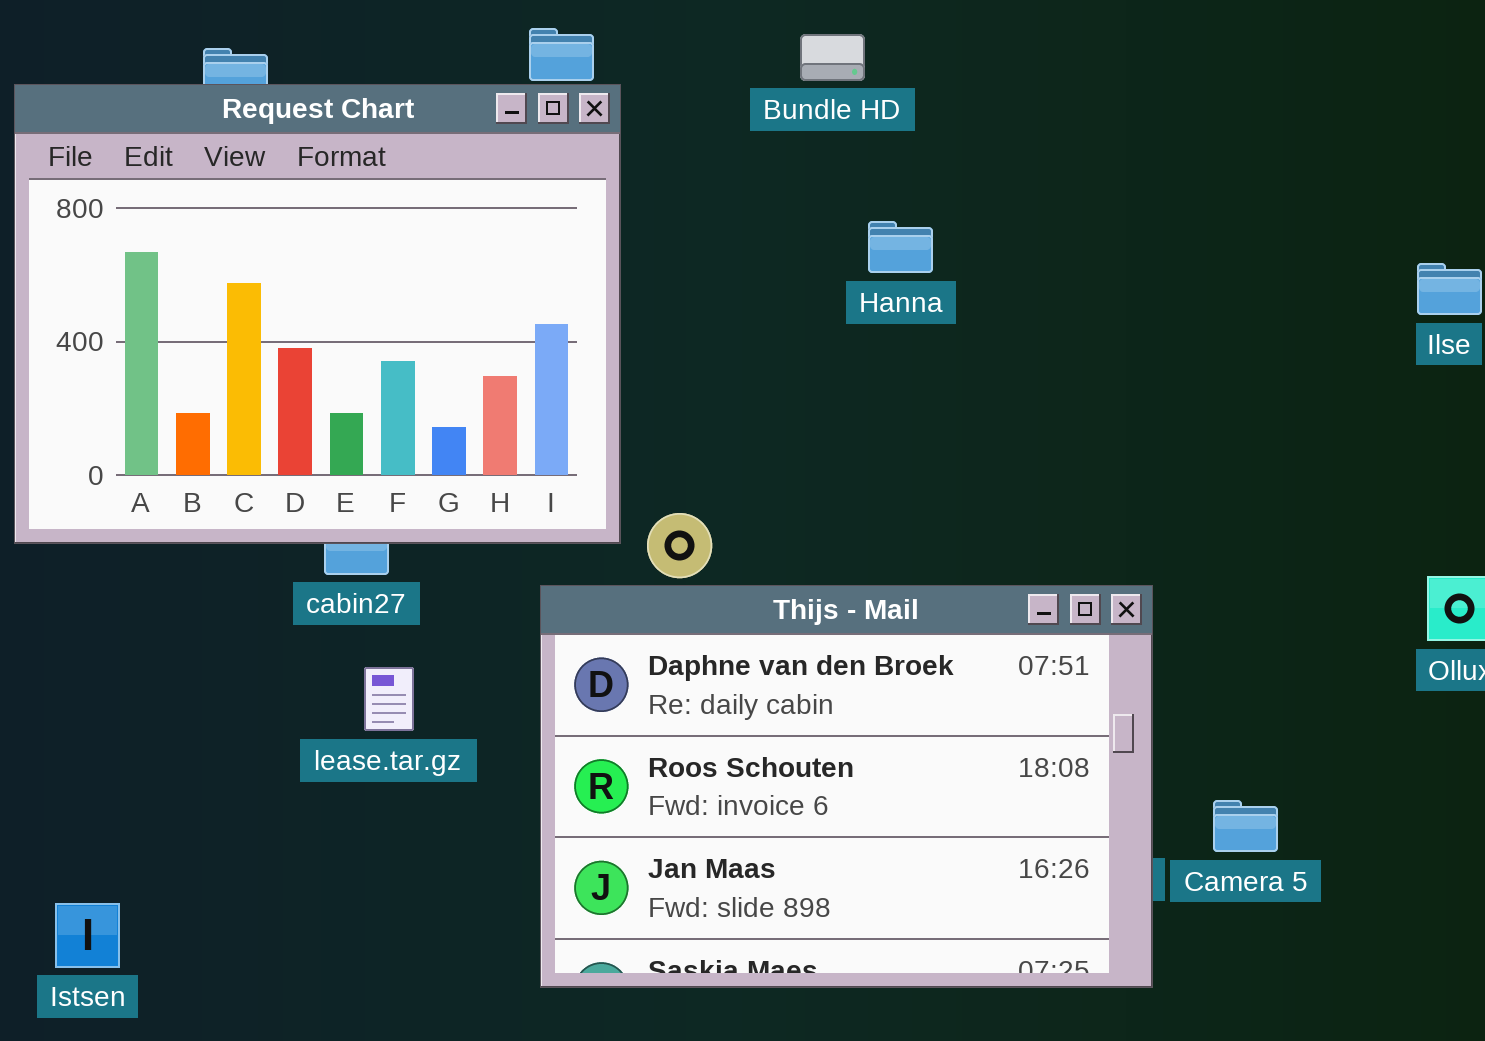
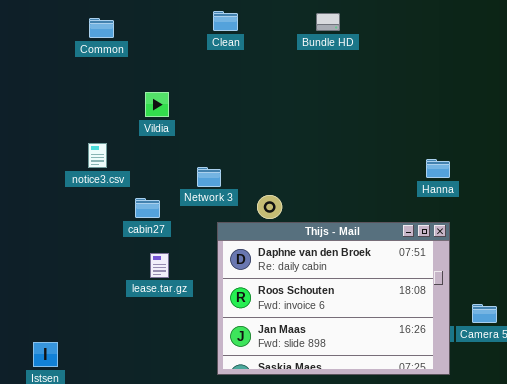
Request Chart: [14,84,621,544] -> none, closed
Hanna: [868,221,933,273] -> [426,159,450,178], moved

